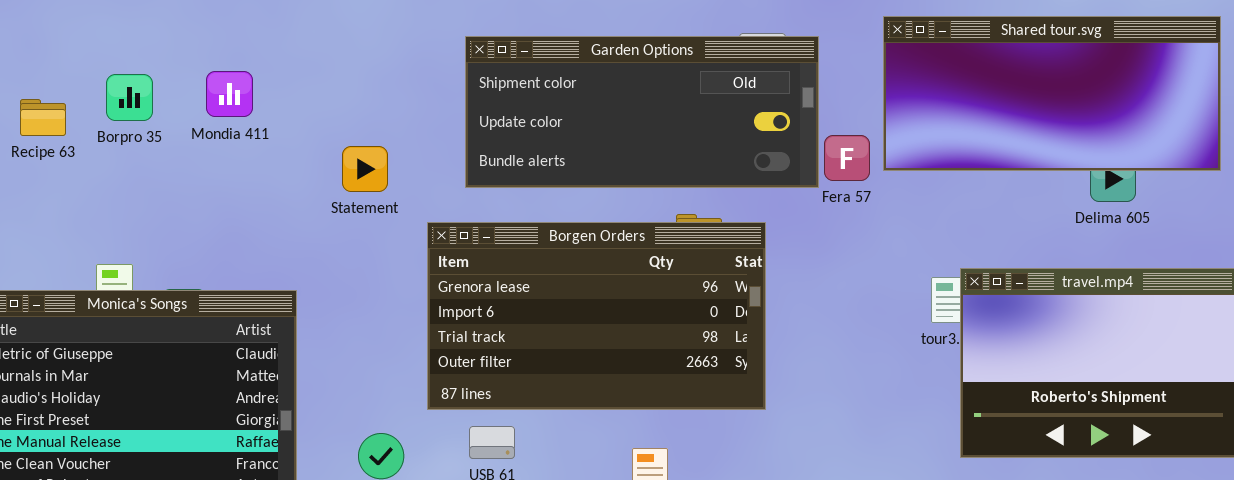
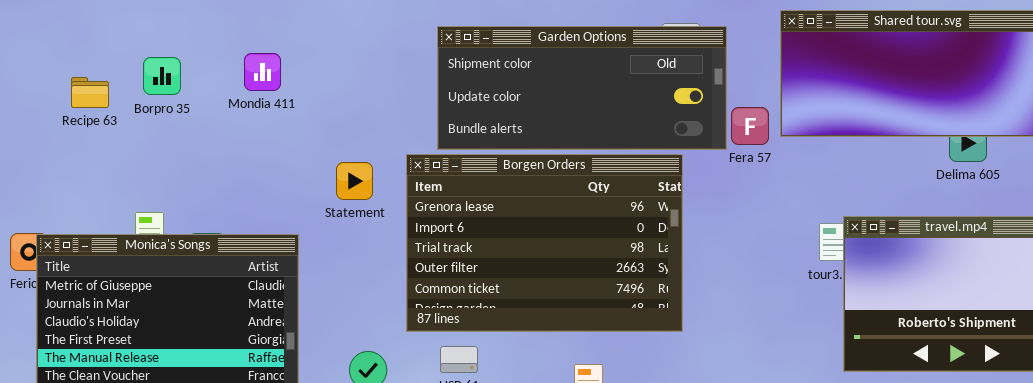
Mondia 411: [206,71,253,117] -> [244,53,281,91], moved
Statement: [342,146,388,192] -> [336,162,373,200], moved
Borgen Orders: [427,222,766,410] -> [406,154,683,332], resized

